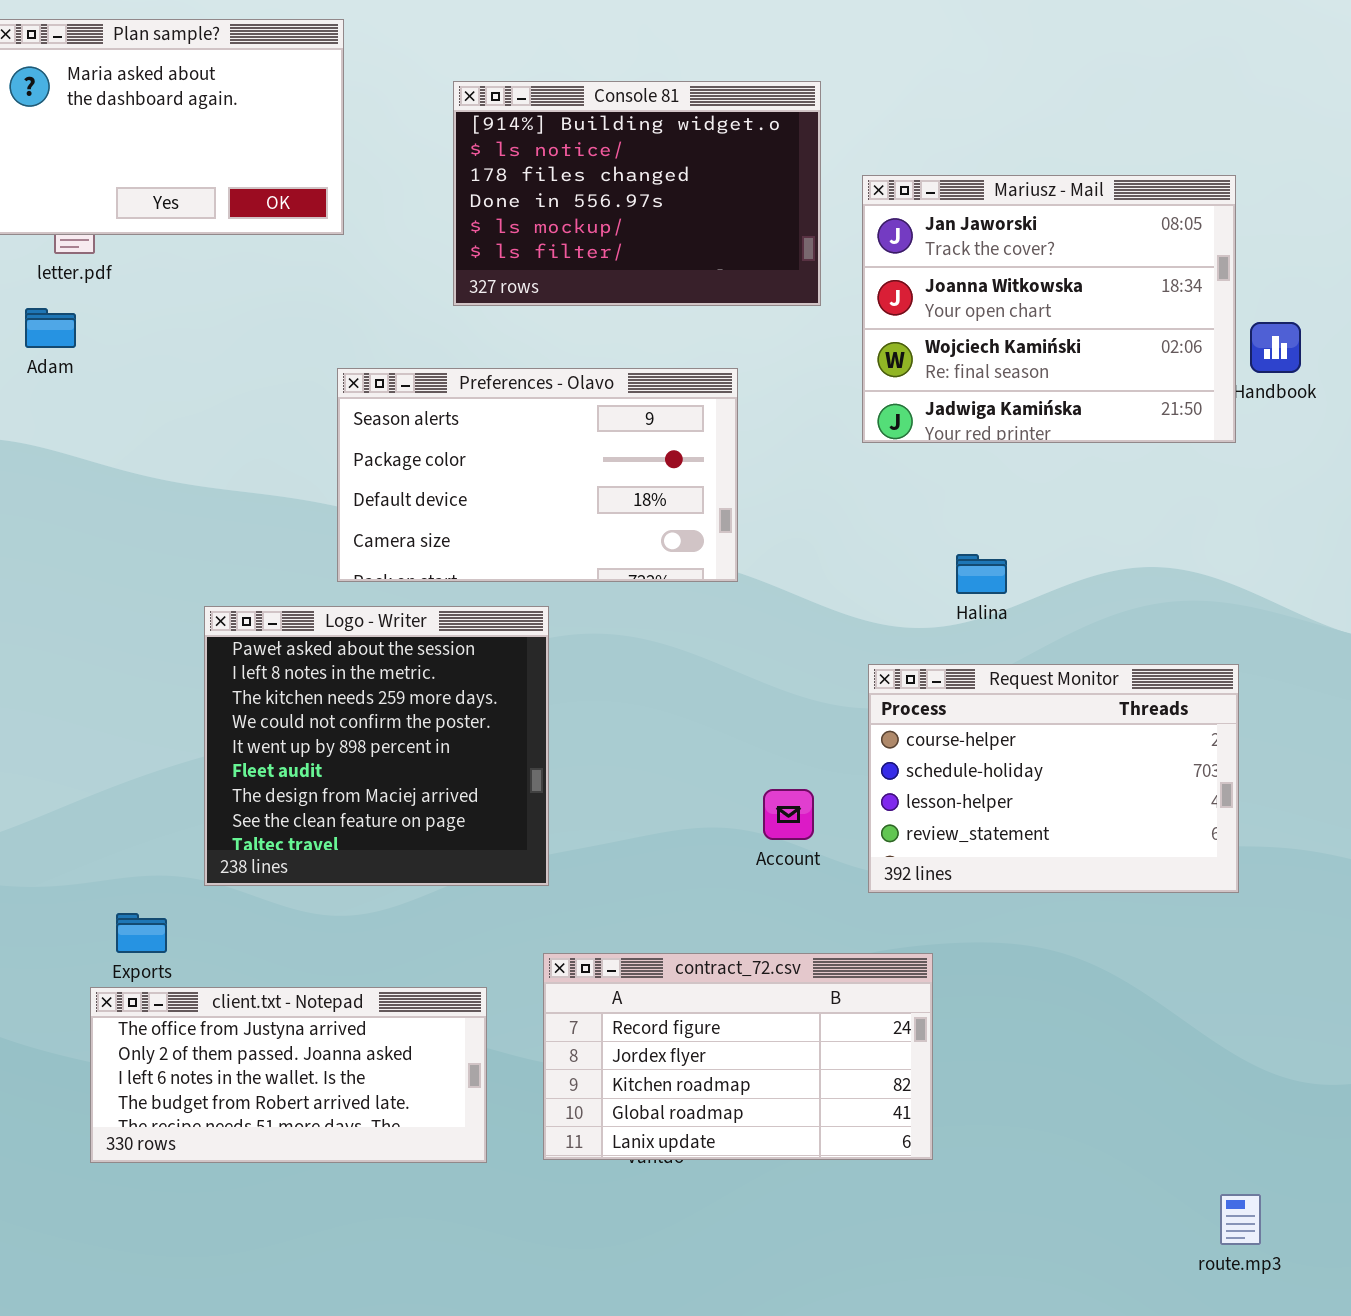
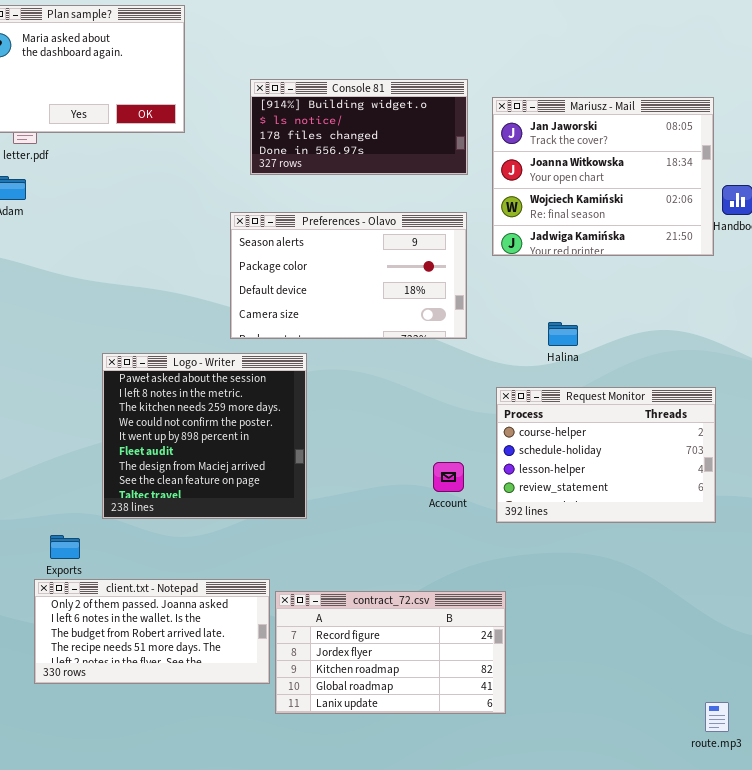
Console 81: [453,81,821,306] -> [250,79,468,175], resized
Preferences - Olavo: [337,368,738,582] -> [230,212,467,339], moved
contract_72.csv: [543,953,933,1160] -> [275,591,506,714], moved
client.txt - Notepad: [90,987,487,1163] -> [34,579,270,684], scrolled down 1 row

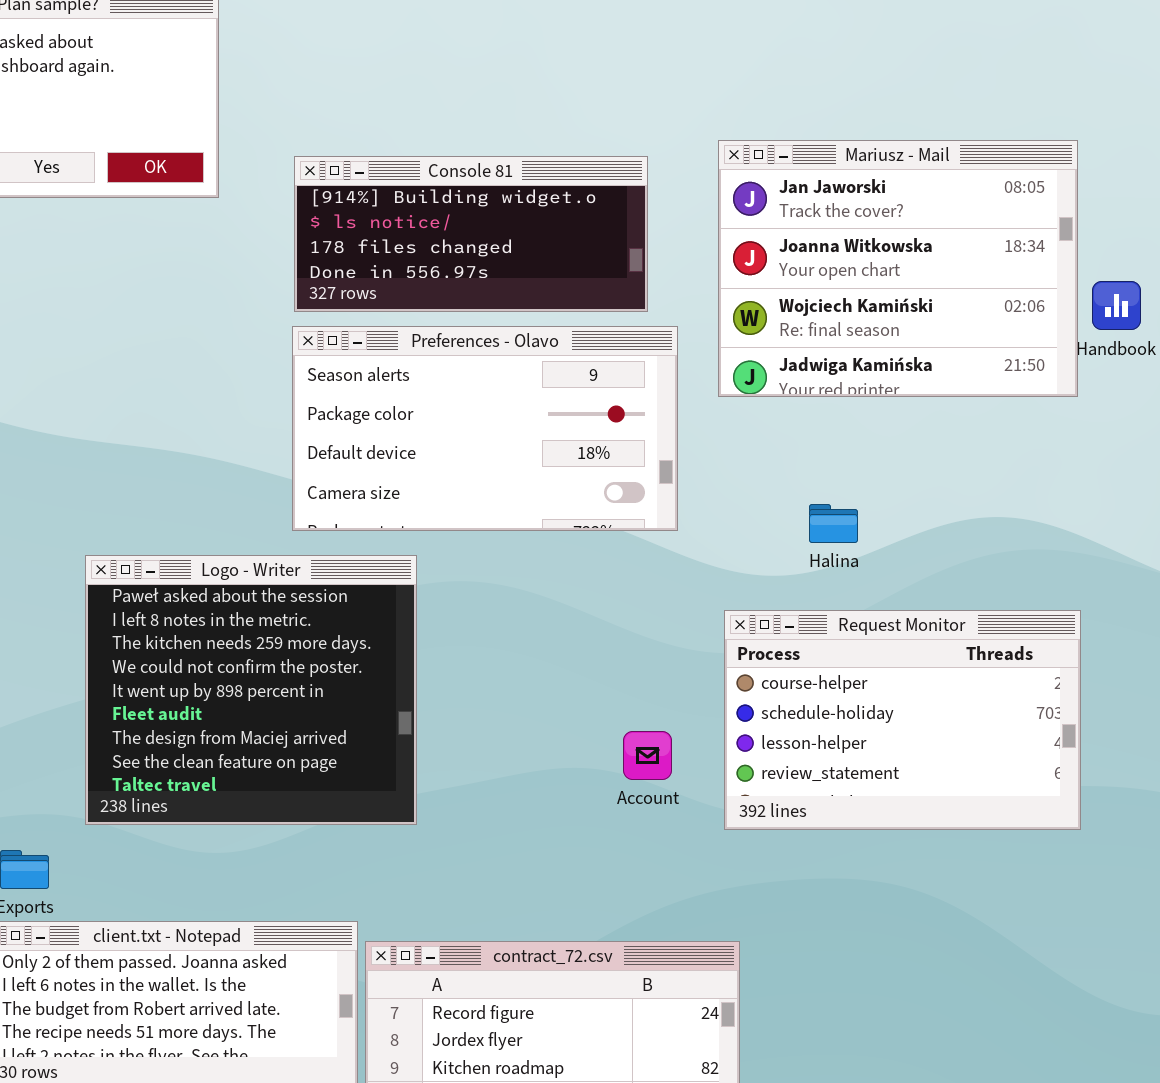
Console 81: [250,79,468,175] -> [294,156,648,312], moved

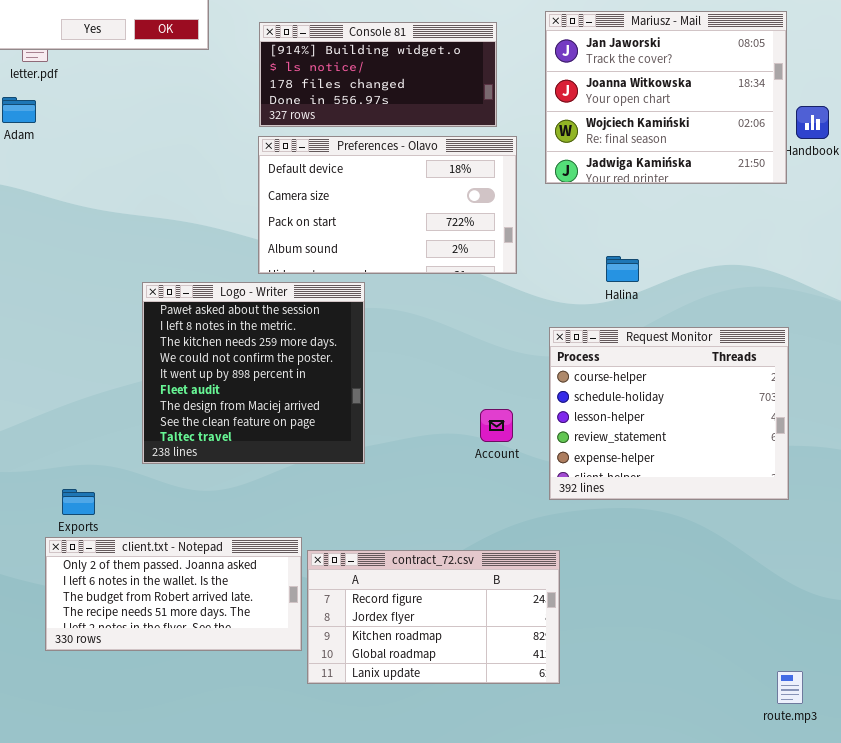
Preferences - Olavo: [292,326,678,531] -> [258,136,517,274], scrolled down 2 rows
Logo - Writer: [85,555,417,825] -> [142,282,365,464], moved
Request Monitor: [724,610,1081,830] -> [549,327,789,500], resized

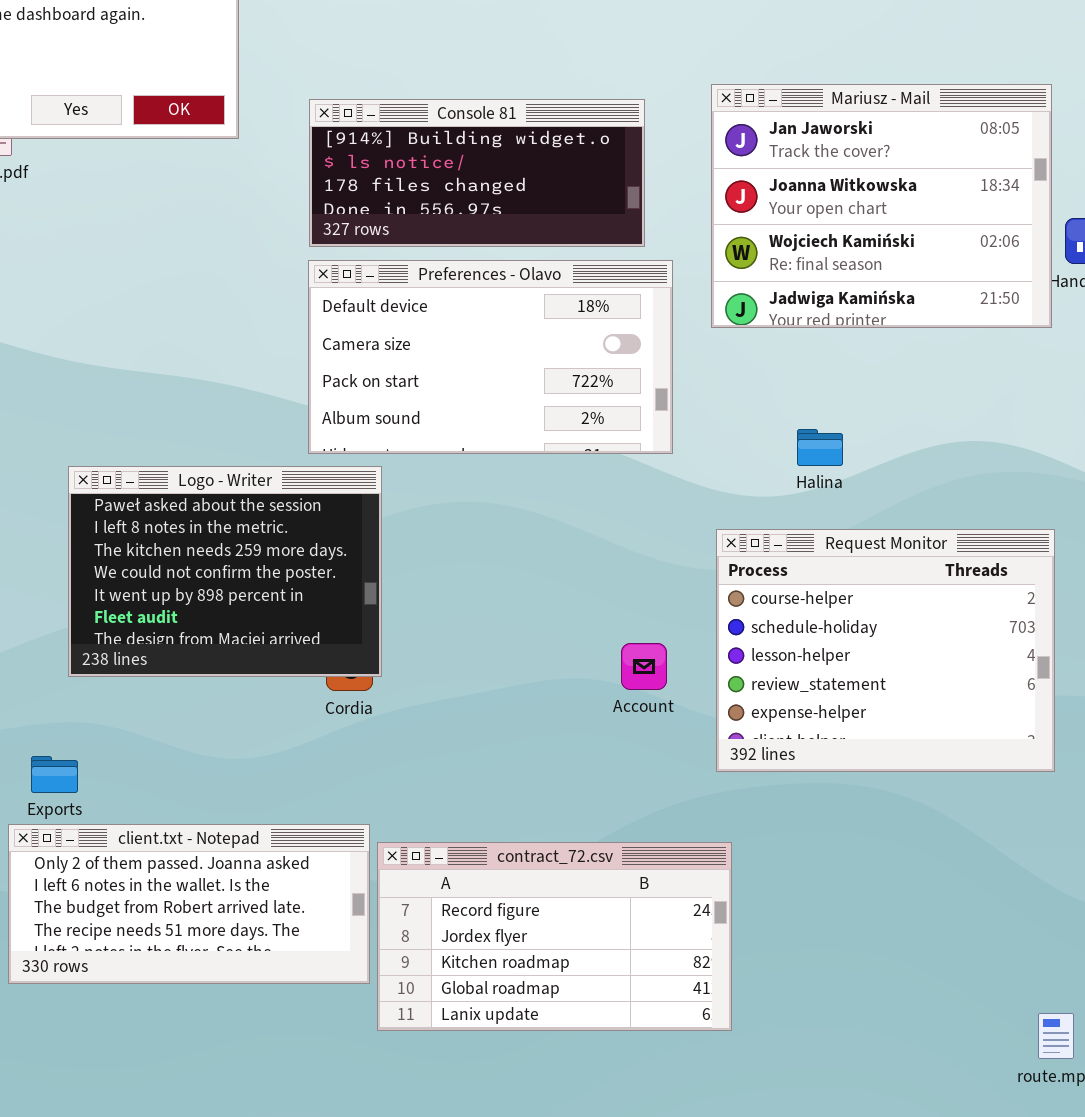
Logo - Writer: [142,282,365,464] -> [68,466,382,677], moved, resized

